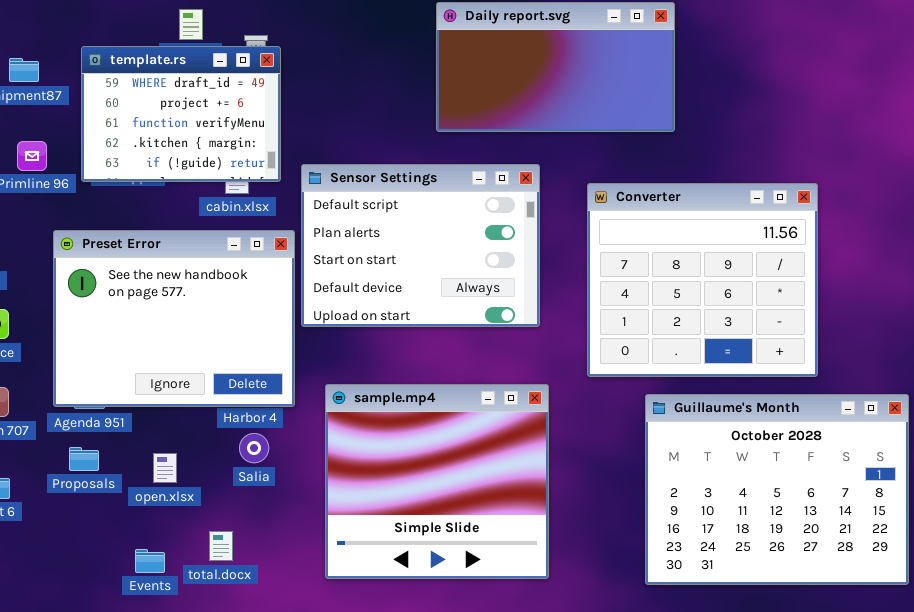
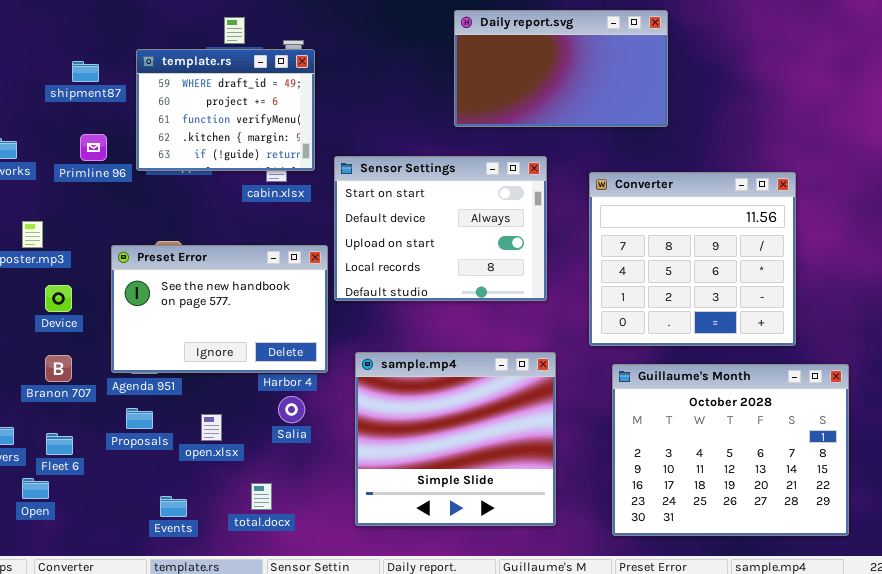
Sensor Settings: [301,164,540,327] -> [334,156,547,301], scrolled down 2 rows
Preset Error: [53,230,295,407] -> [111,245,328,373], resized
Guillaume's Month: [645,394,909,585] -> [612,364,849,536], moved
Events: [135,549,165,573] -> [160,496,187,517], moved

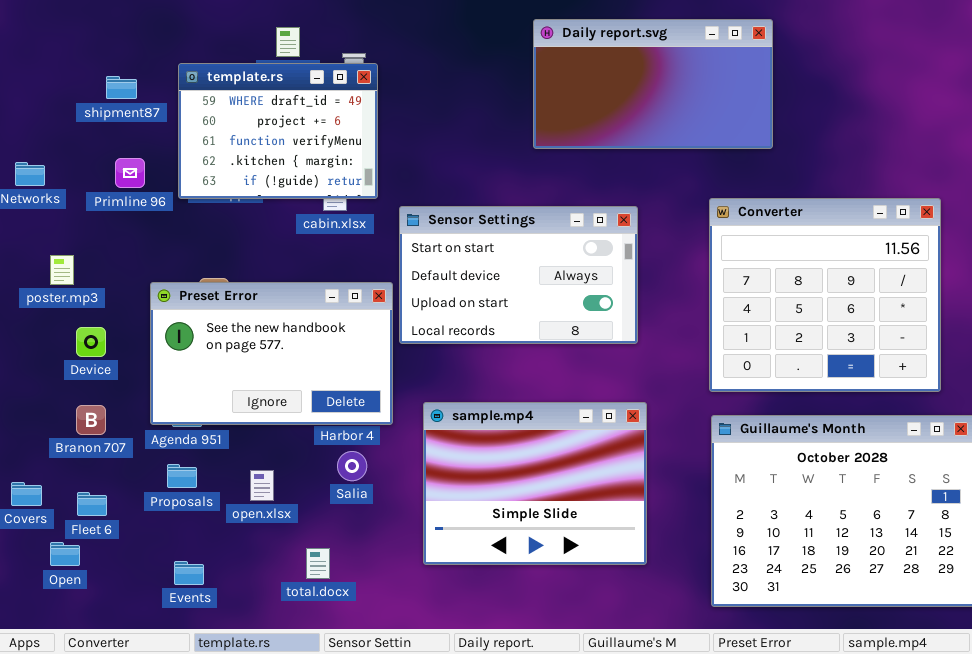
Sensor Settings: [334,156,547,301] -> [399,206,638,344], resized
Converter: [589,172,796,346] -> [709,198,941,392], moved
sample.mp4: [355,352,556,526] -> [423,402,647,565], resized
Events: [160,496,187,517] -> [174,561,204,585], moved

